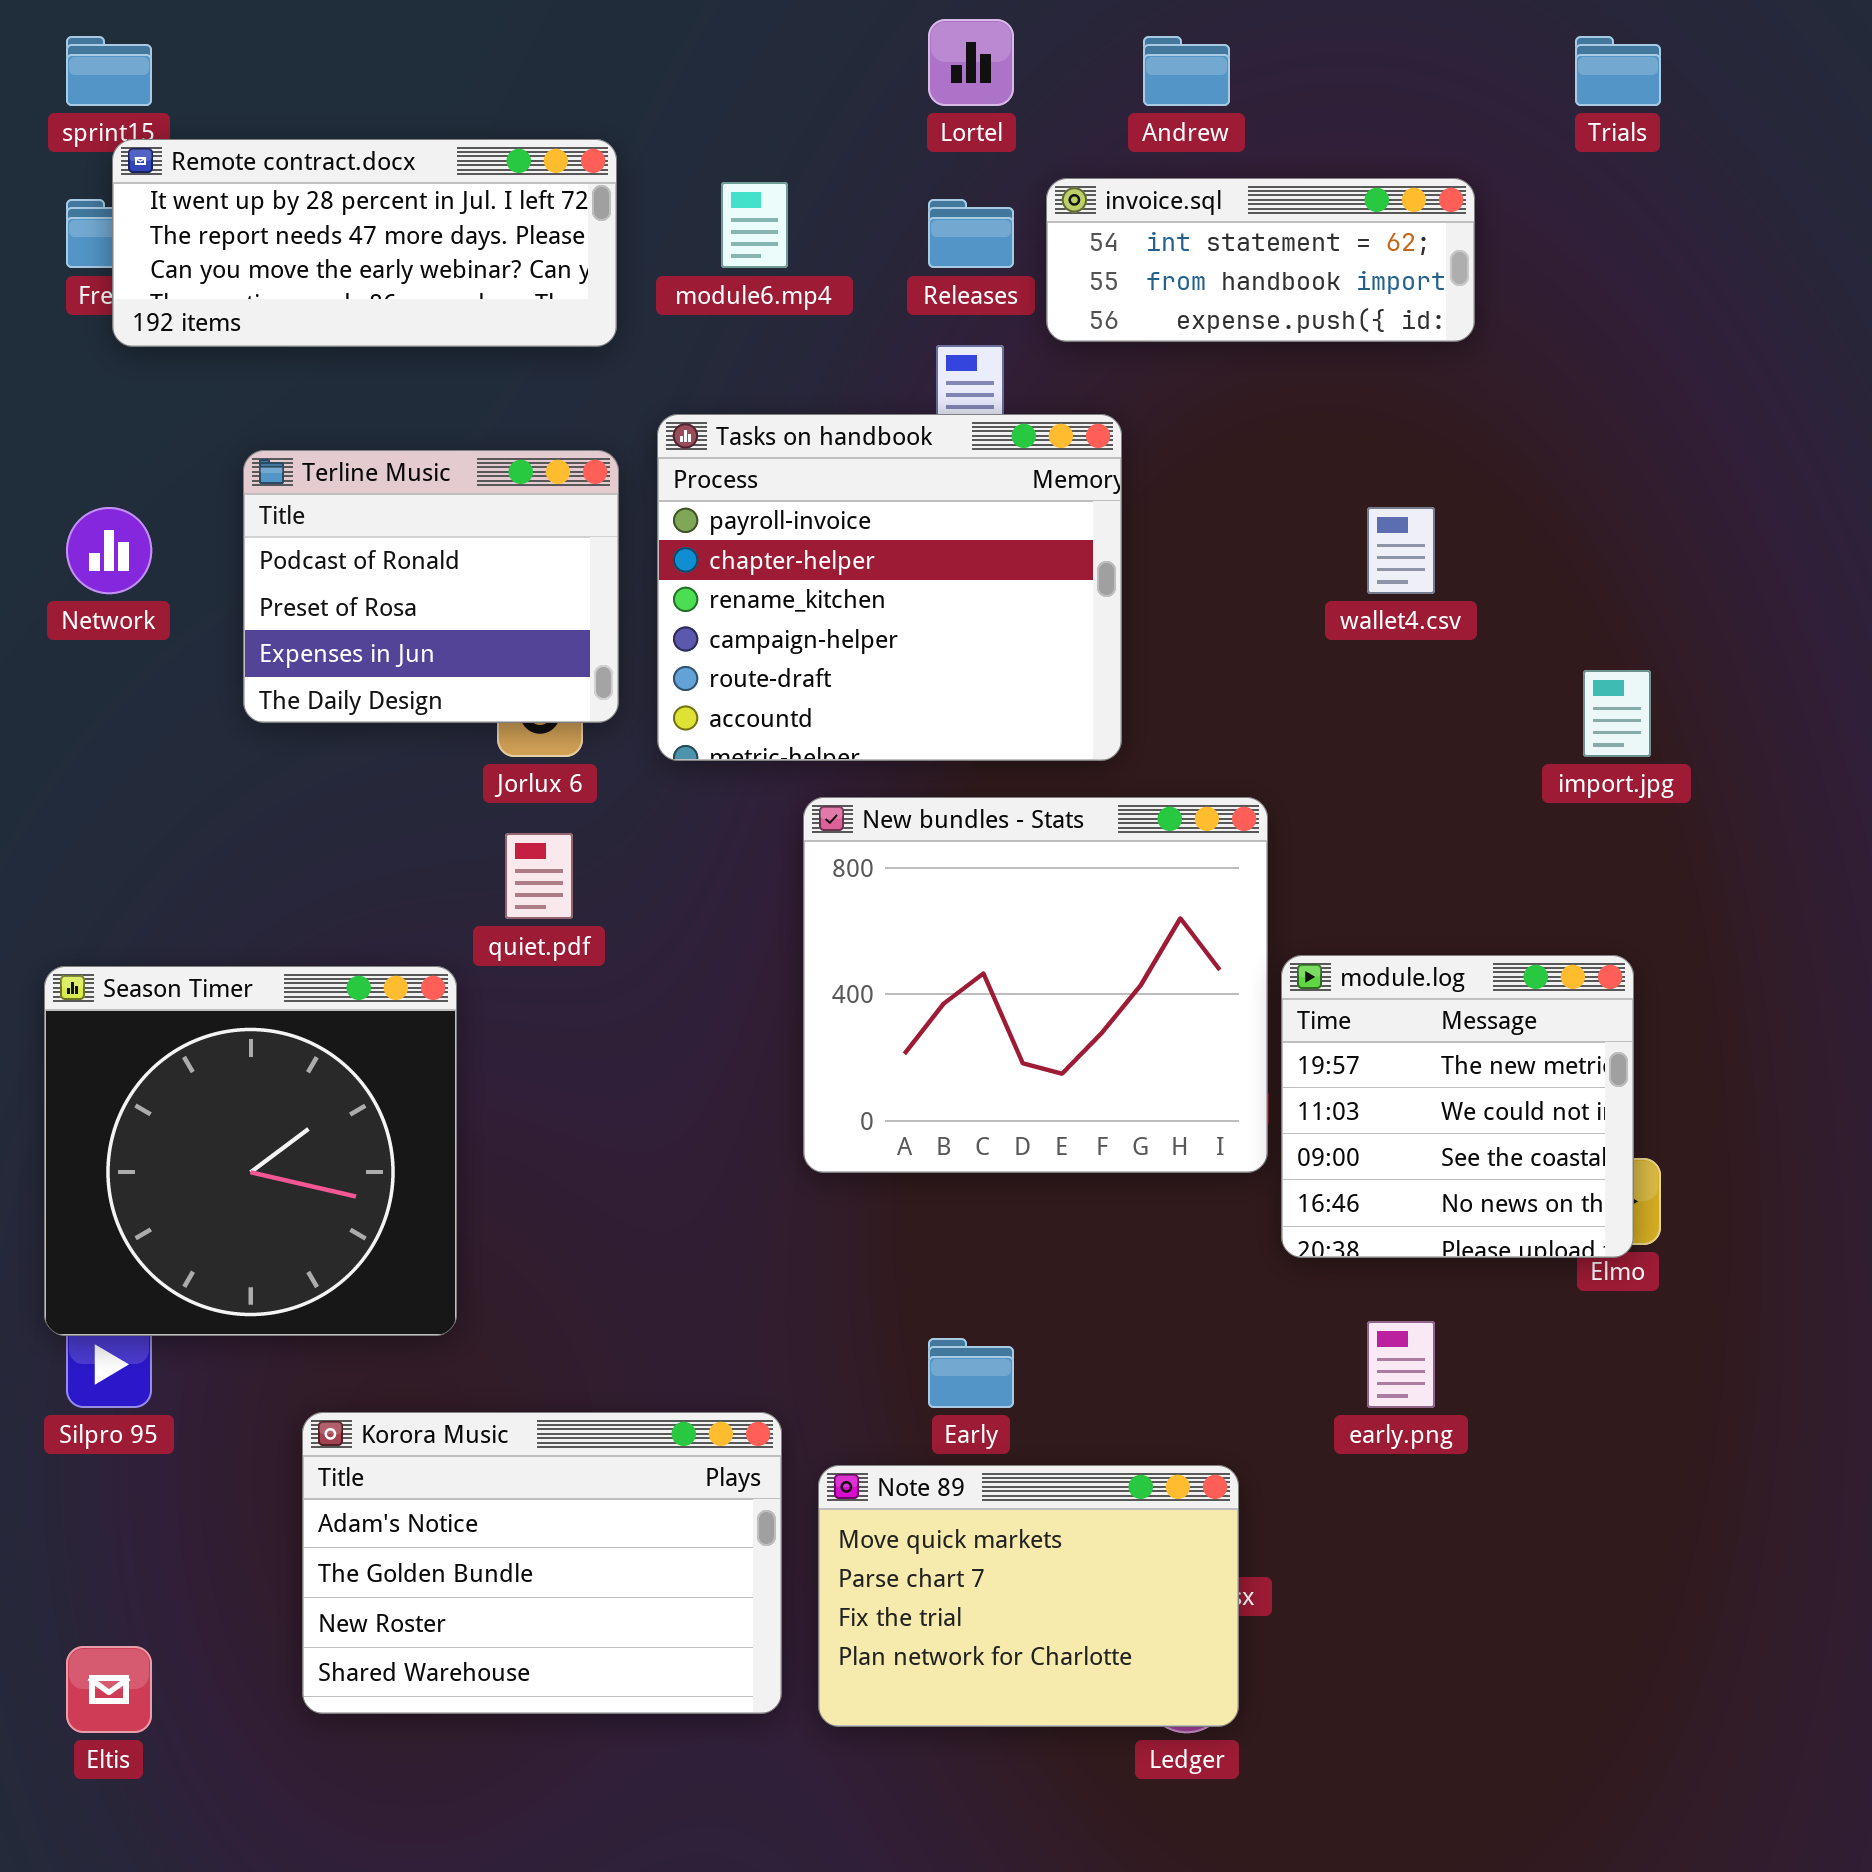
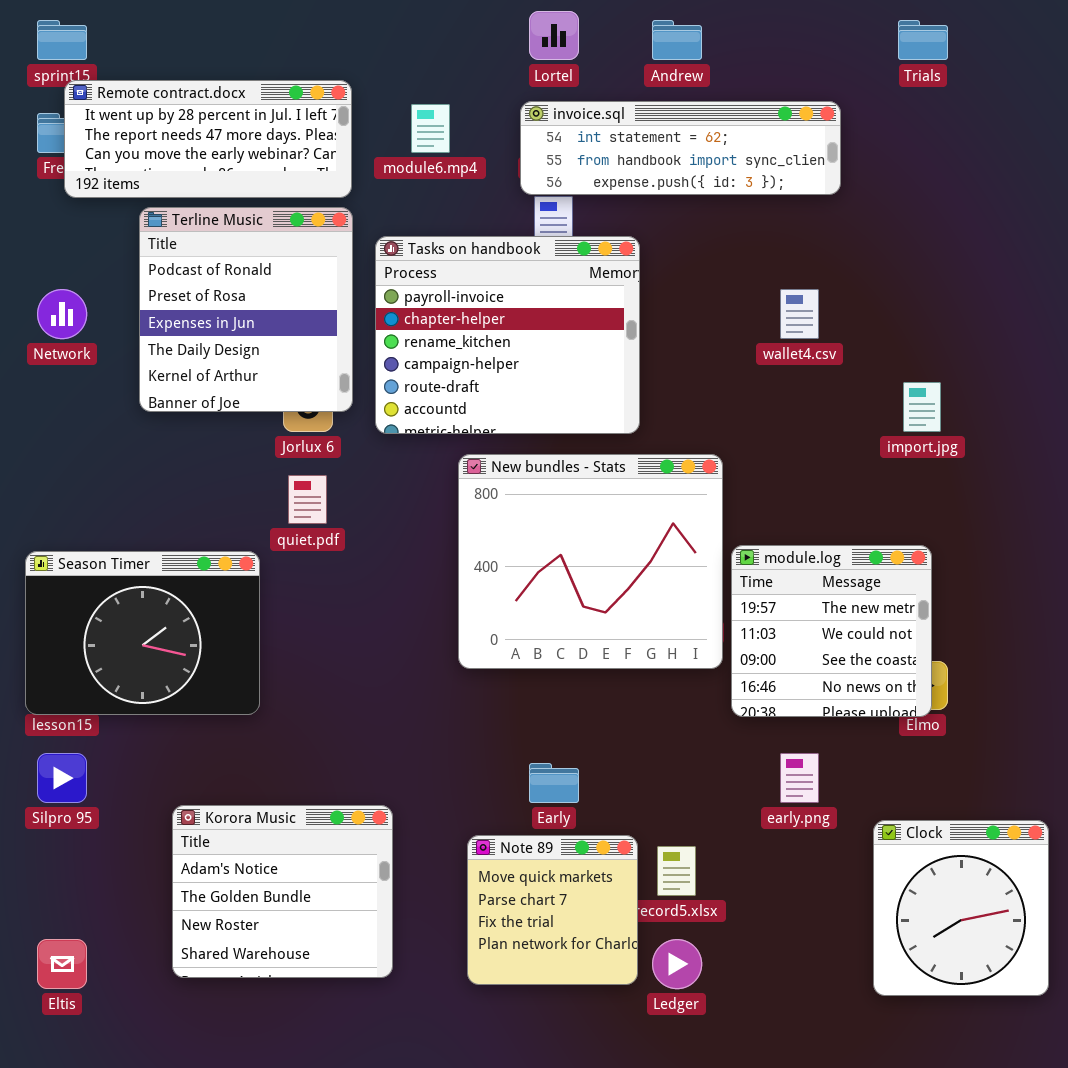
invoice.sql: [1046,178,1475,342] -> [520,101,841,195], resized
Terline Music: [243,450,619,723] -> [139,207,353,412], resized
Season Timer: [44,966,457,1336] -> [25,551,260,715], resized
Korora Music: [302,1412,782,1714] -> [172,805,393,978], resized
Clock: none -> [873,820,1049,996], opened
Note 89: [818,1465,1239,1727] -> [467,835,638,985], resized

